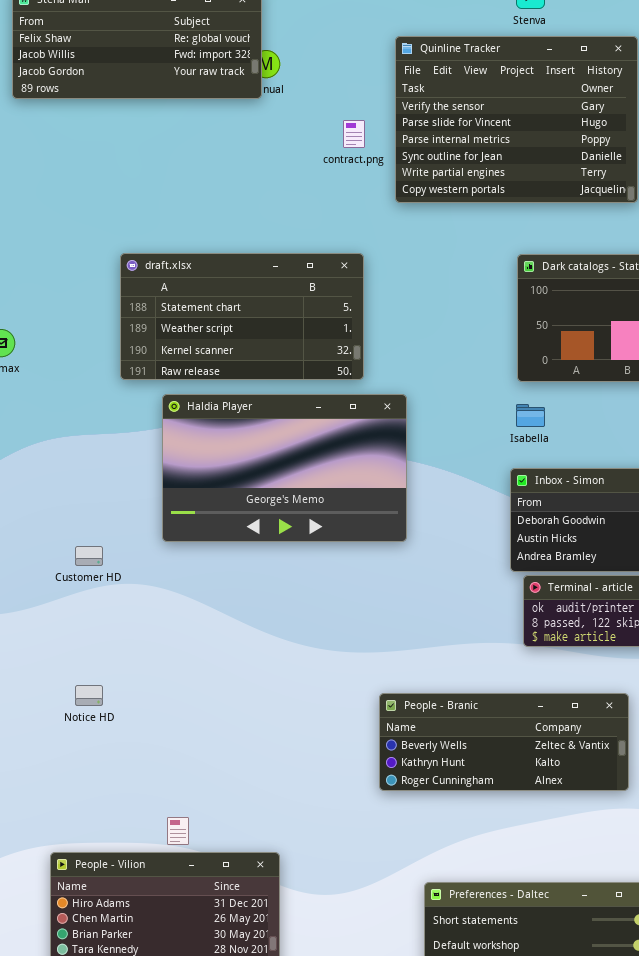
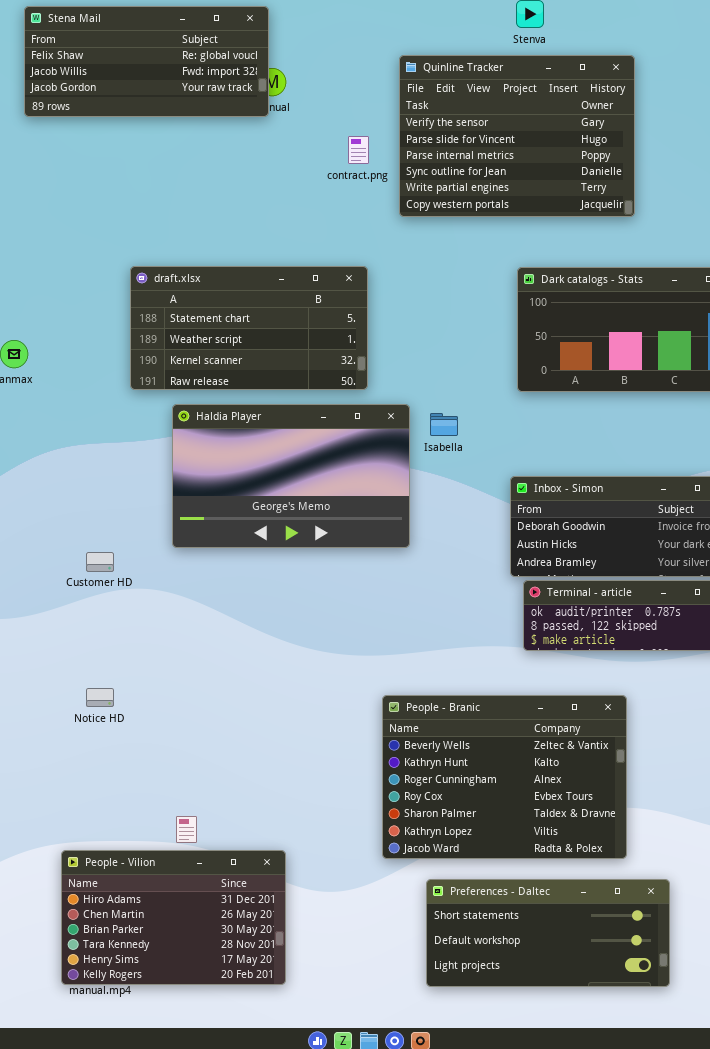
Isabella: [516,404,545,427] -> [430,413,458,436], moved
People - Branic: [379,693,629,791] -> [382,695,627,859], resized

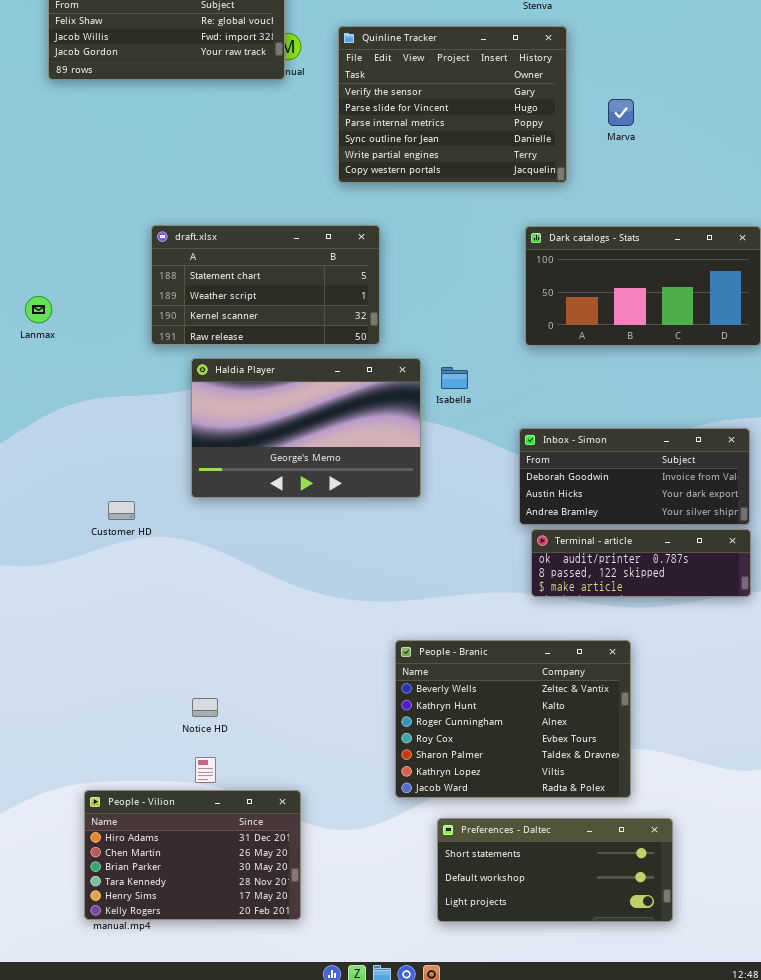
Quinline Tracker: [399,55,635,217] -> [338,26,567,183], moved
Notice HD: [86,688,114,707] -> [192,698,218,717], moved

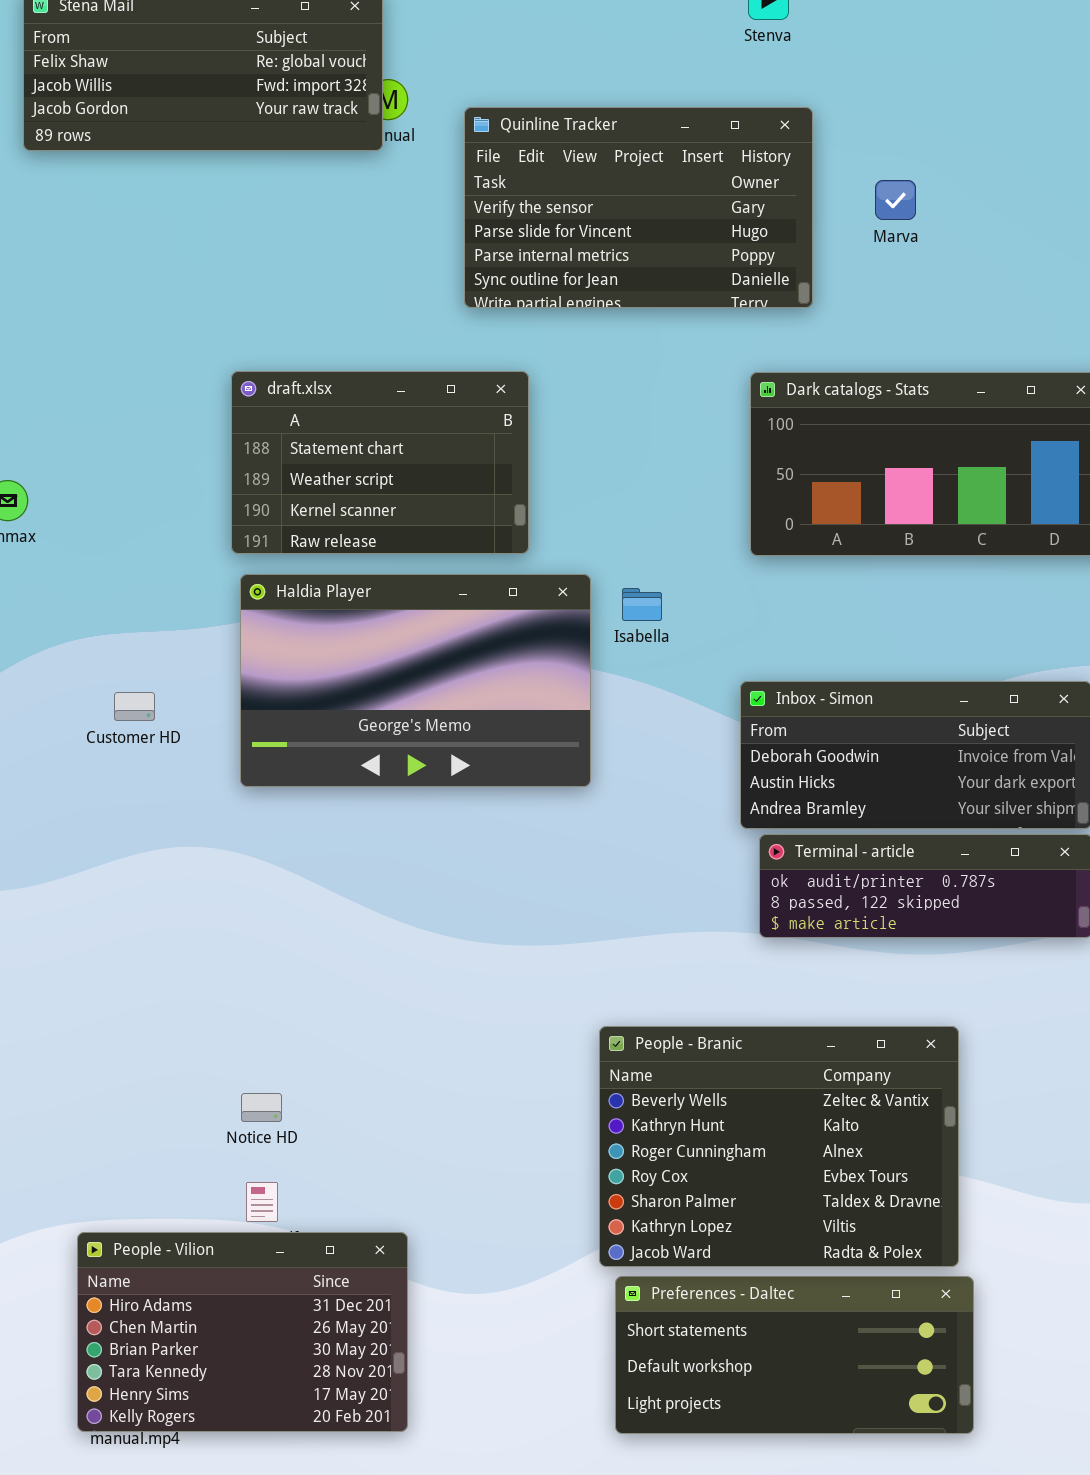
Quinline Tracker: [338,26,567,183] -> [464,107,813,308], resized
draft.xlsx: [151,225,380,345] -> [231,371,529,554], resized
Customer HD: [108,501,135,520] -> [114,692,155,721], moved
People - Branic: [395,640,631,798] -> [599,1026,959,1267], moved

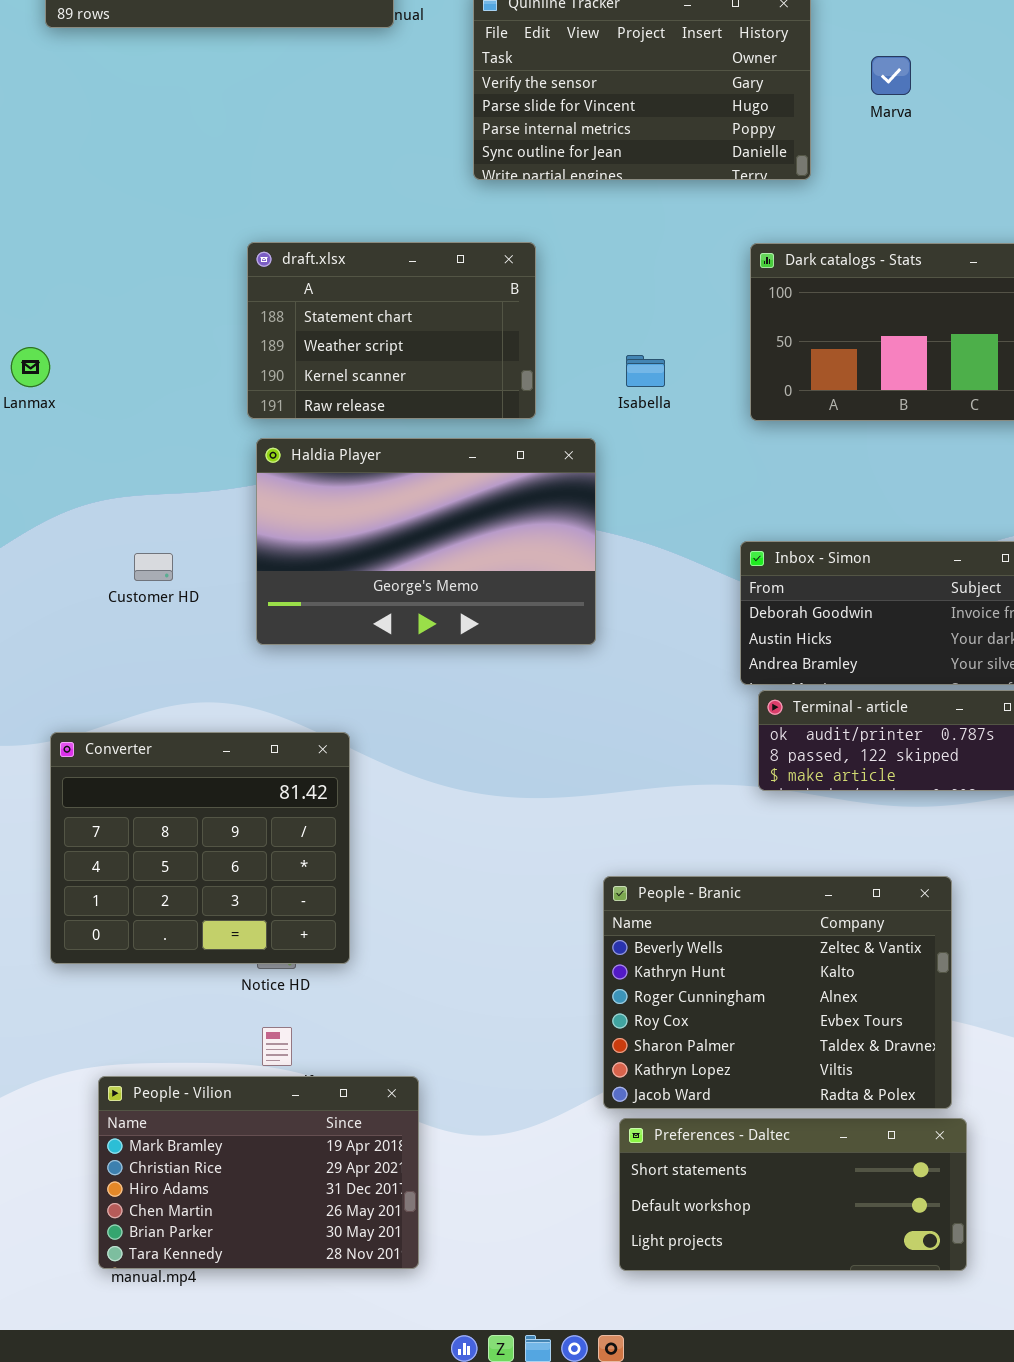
Isabella: [622,588,662,621] -> [626,355,665,387], moved
Converter: none -> [50,732,350,964], opened
People - Vilion: [77,1232,408,1432] -> [98,1076,419,1269], scrolled up 2 rows

